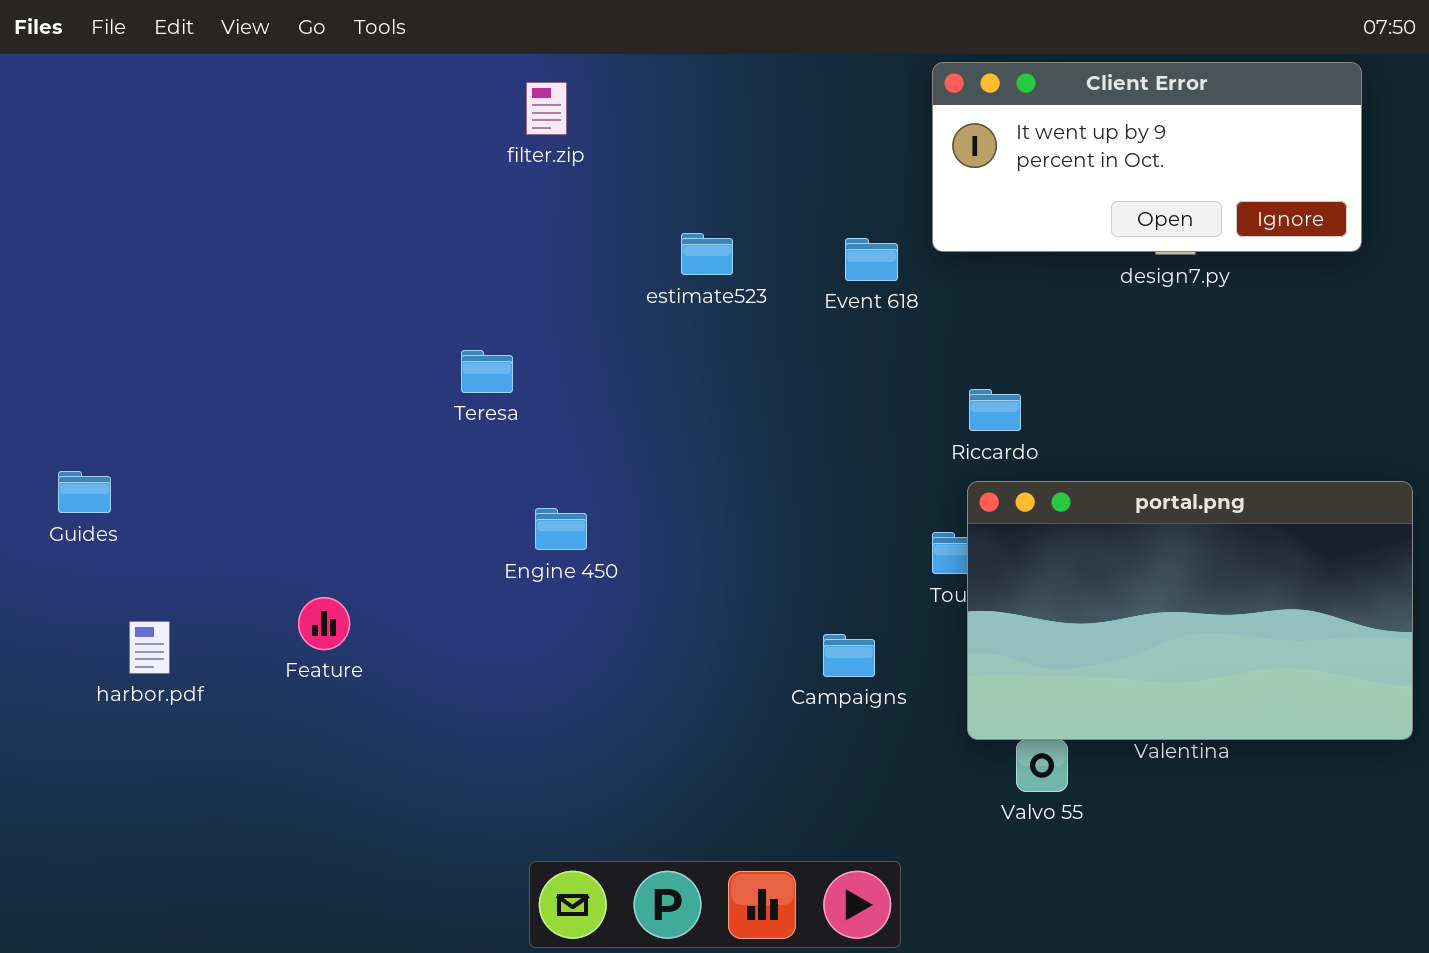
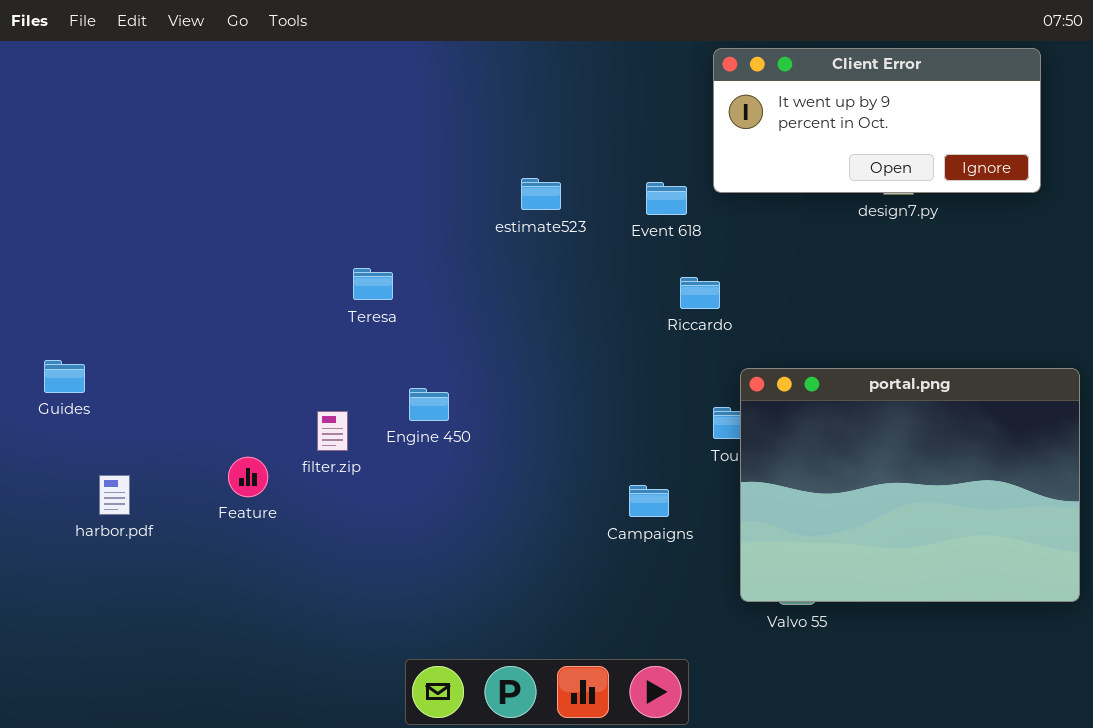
filter.zip: [526,82,567,135] -> [317,411,348,451], moved
Riccardo: [969,389,1021,431] -> [680,277,720,309], moved
portal.png: [967,481,1413,740] -> [740,368,1080,602], resized

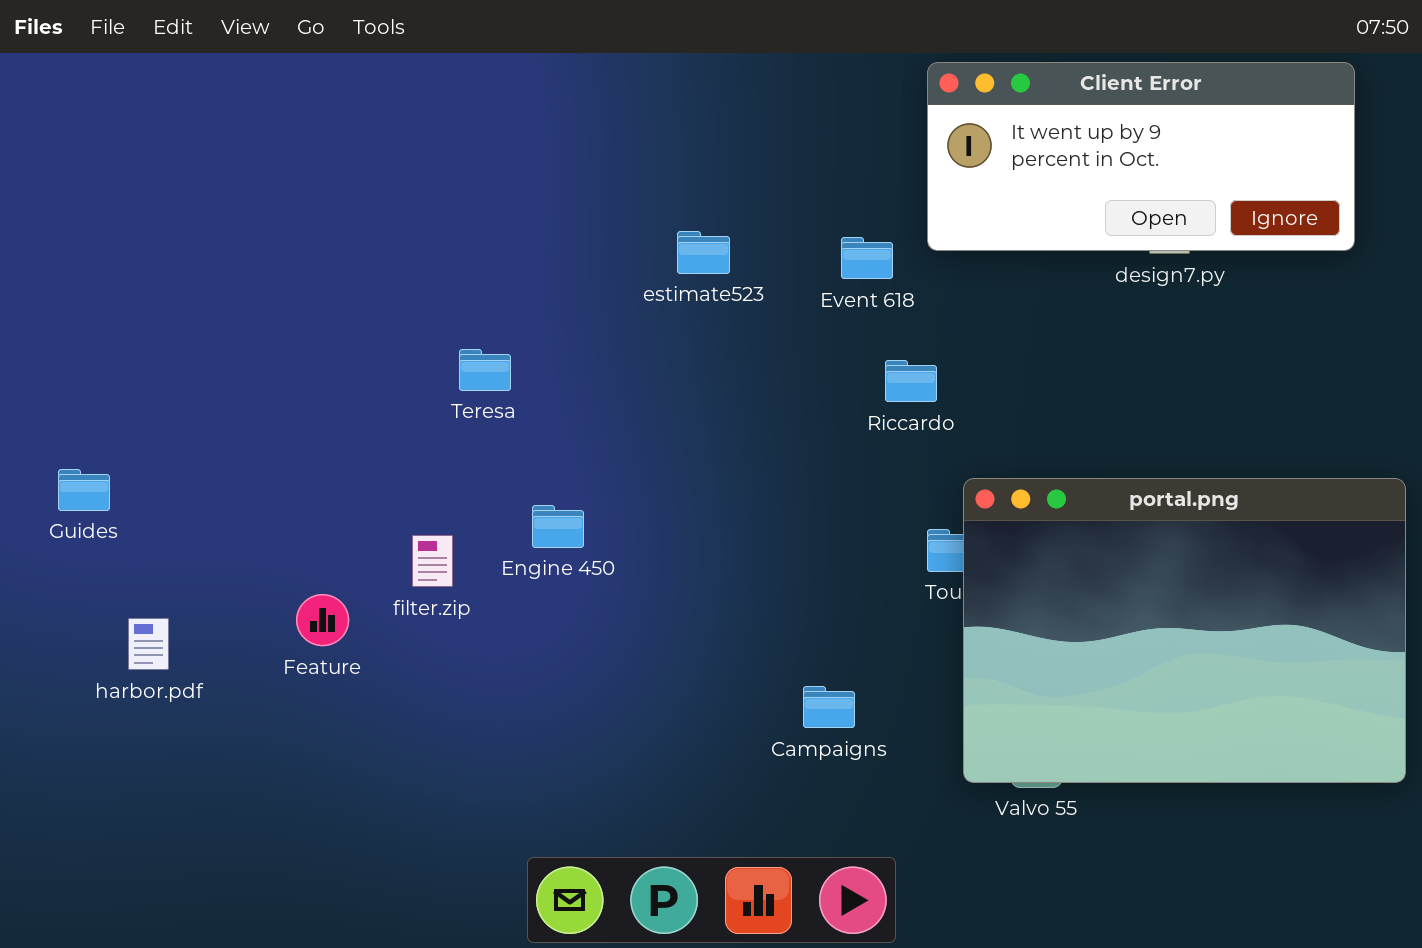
Campaigns: [629,485,669,517] -> [803,686,855,728], moved

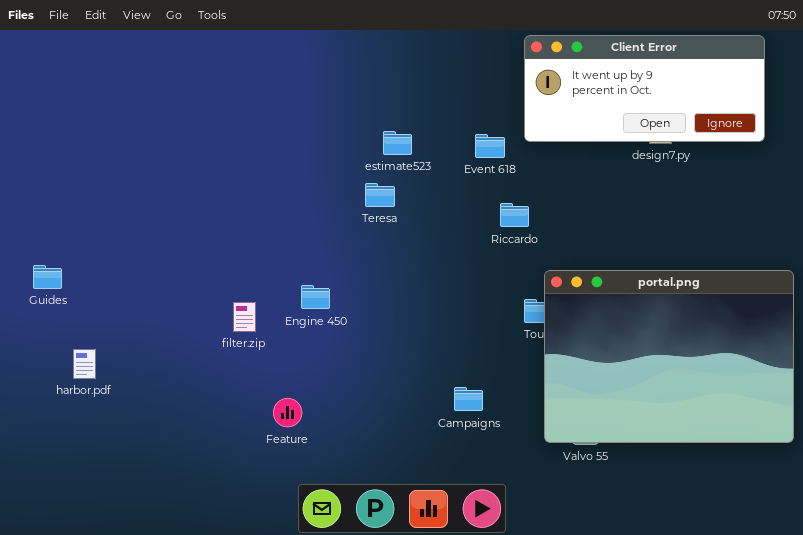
Teresa: [459,349,511,391] -> [365,183,395,207], moved
Feature: [296,594,349,646] -> [273,398,302,427], moved

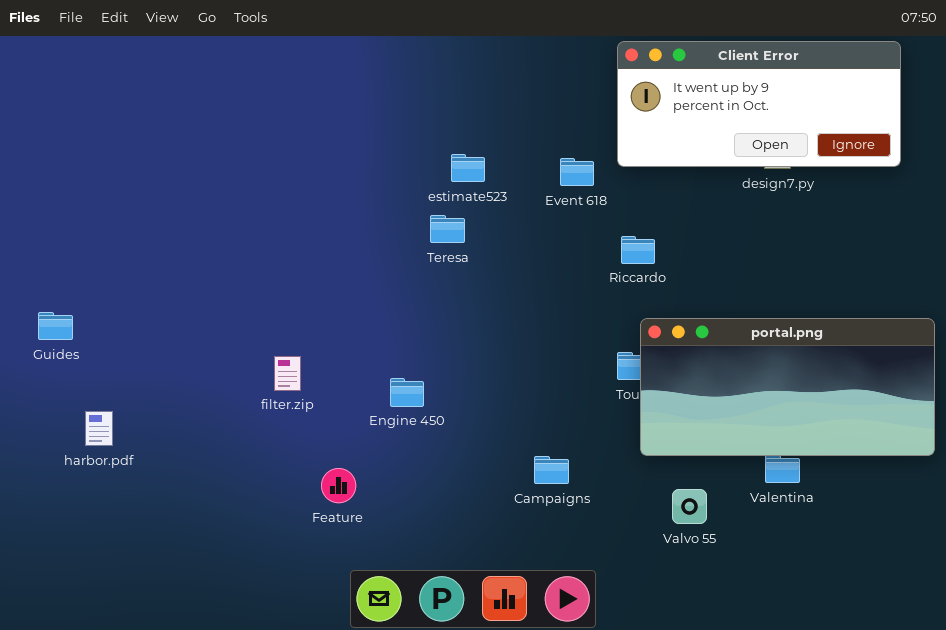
Riccardo: [500,203,529,227] -> [621,236,655,264], moved
portal.png: [544,270,794,443] -> [640,318,935,456], resized
Engine 450: [301,285,330,309] -> [390,378,424,407], moved

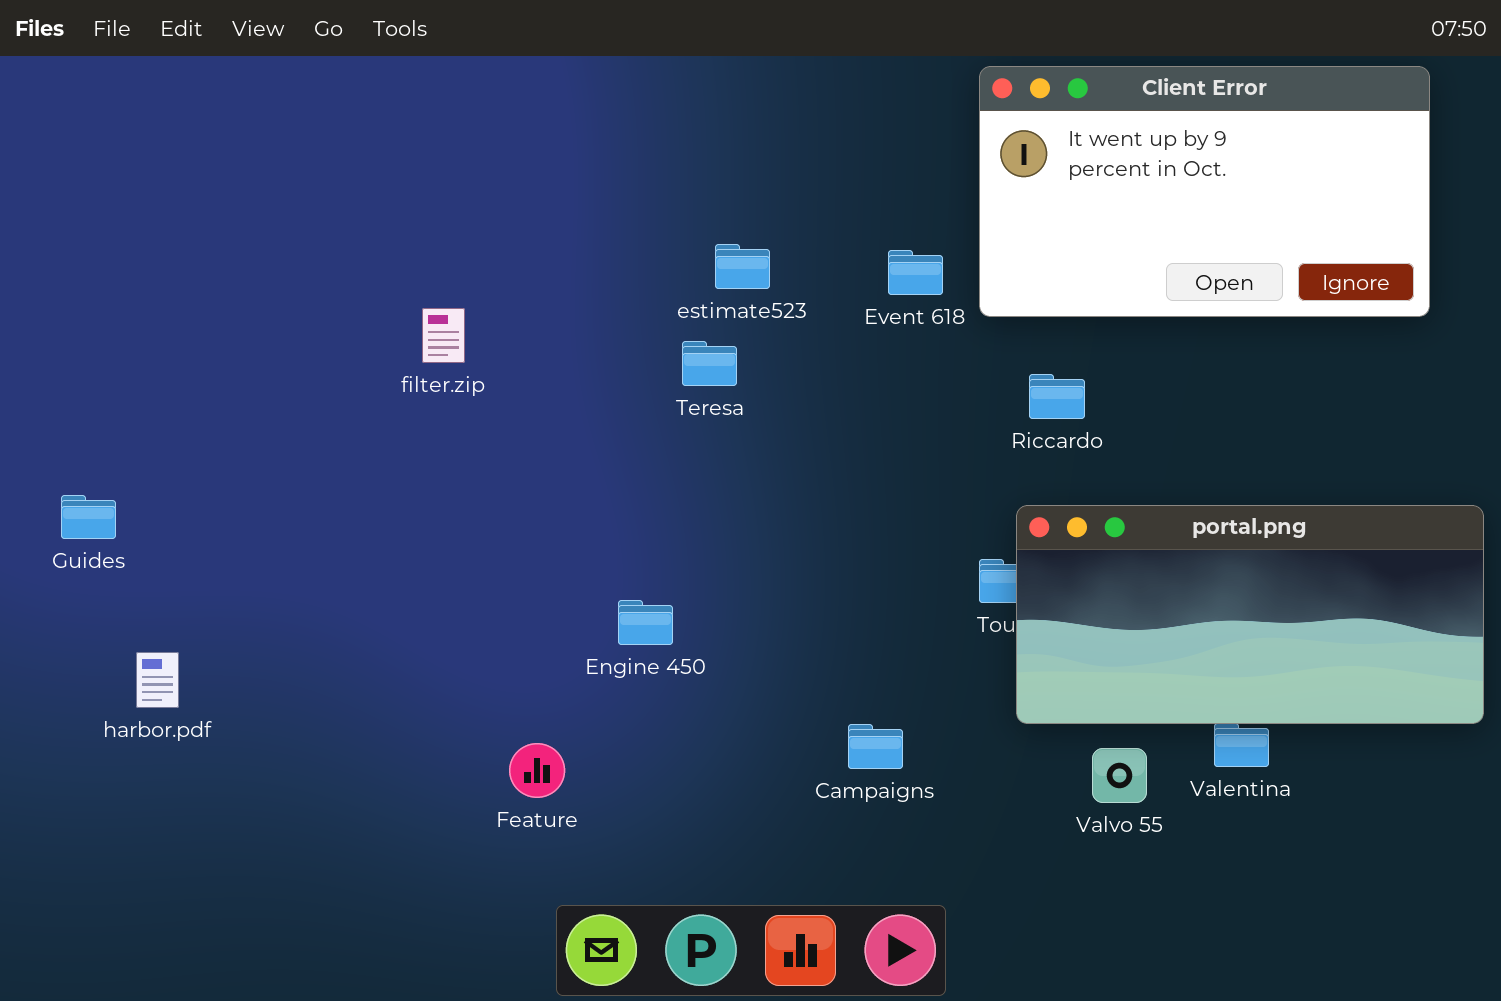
Client Error: [617,41,901,167] -> [979,66,1430,317], resized
Riccardo: [621,236,655,264] -> [1029,374,1085,419], moved
filter.zip: [274,356,301,391] -> [422,308,465,363], moved
Valvo 55: [672,489,707,524] -> [1092,748,1147,803], moved

